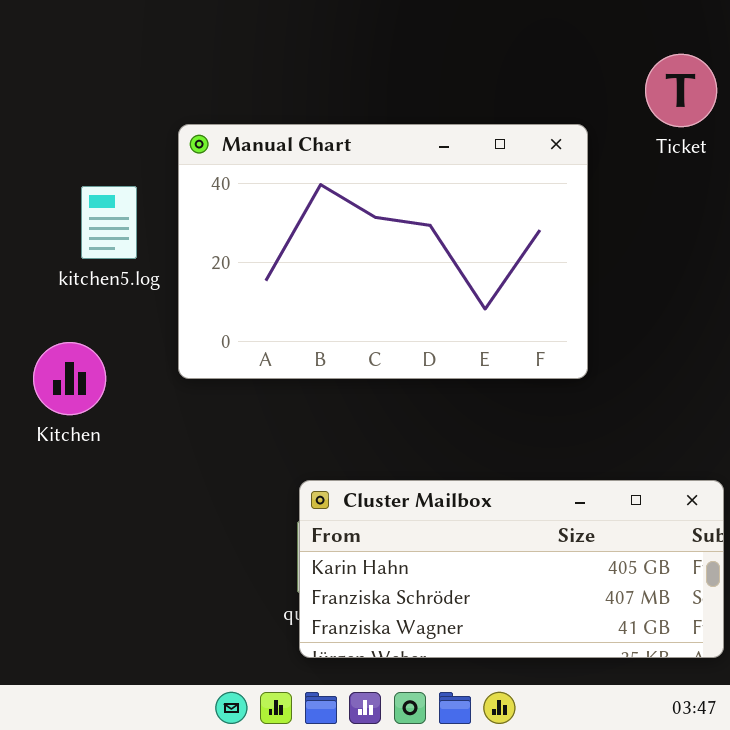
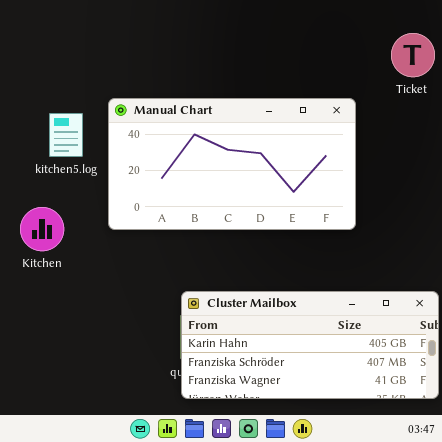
Manual Chart: [178,124,588,379] -> [108,98,356,230], resized

